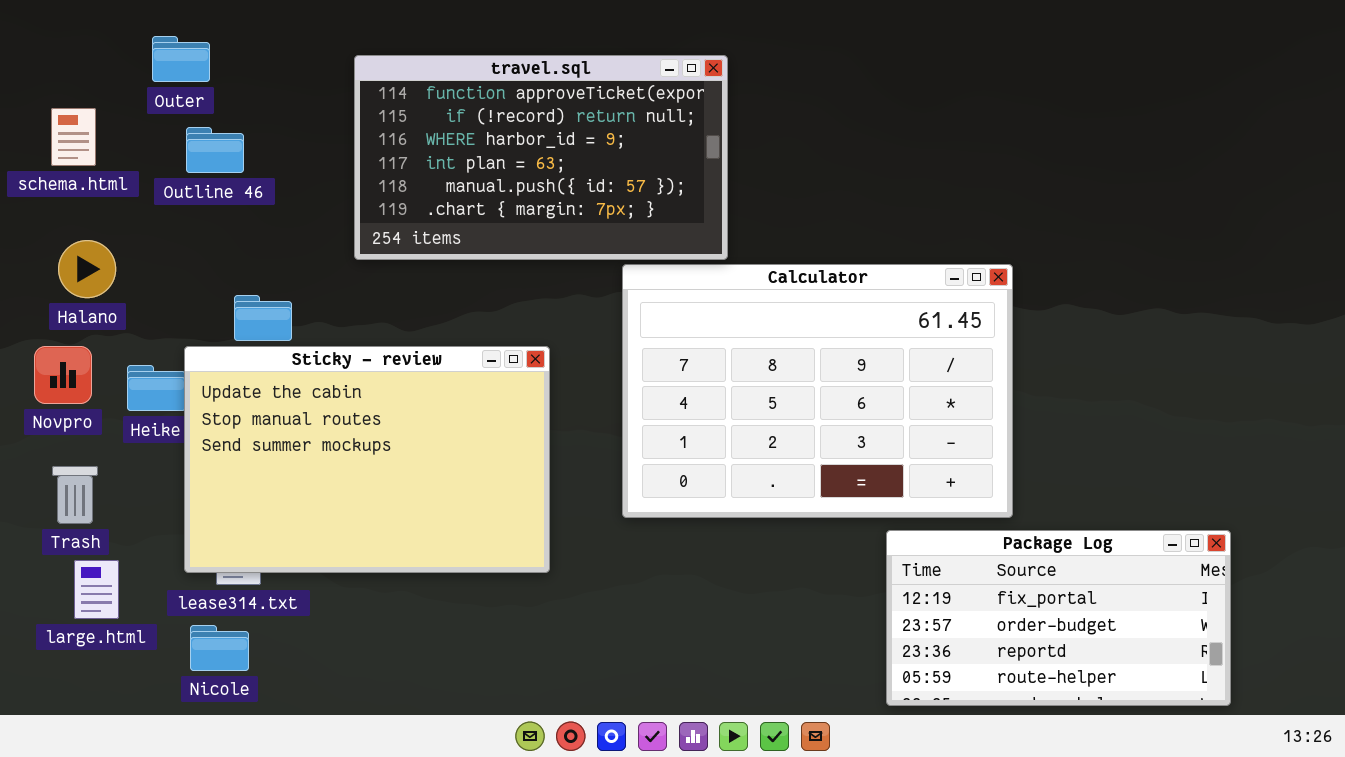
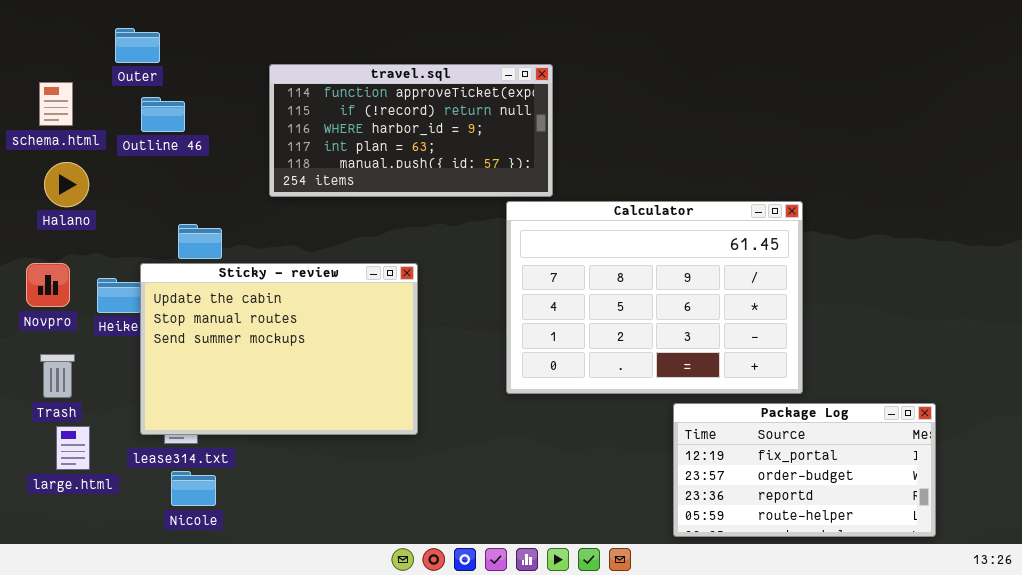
travel.sql: [354,55,728,260] -> [269,64,553,197], resized
Halano: [58,240,116,298] -> [44,162,89,207], moved
Calculator: [622,264,1013,518] -> [506,201,803,394], moved
Nicole: [190,625,249,671] -> [171,471,216,506], moved

